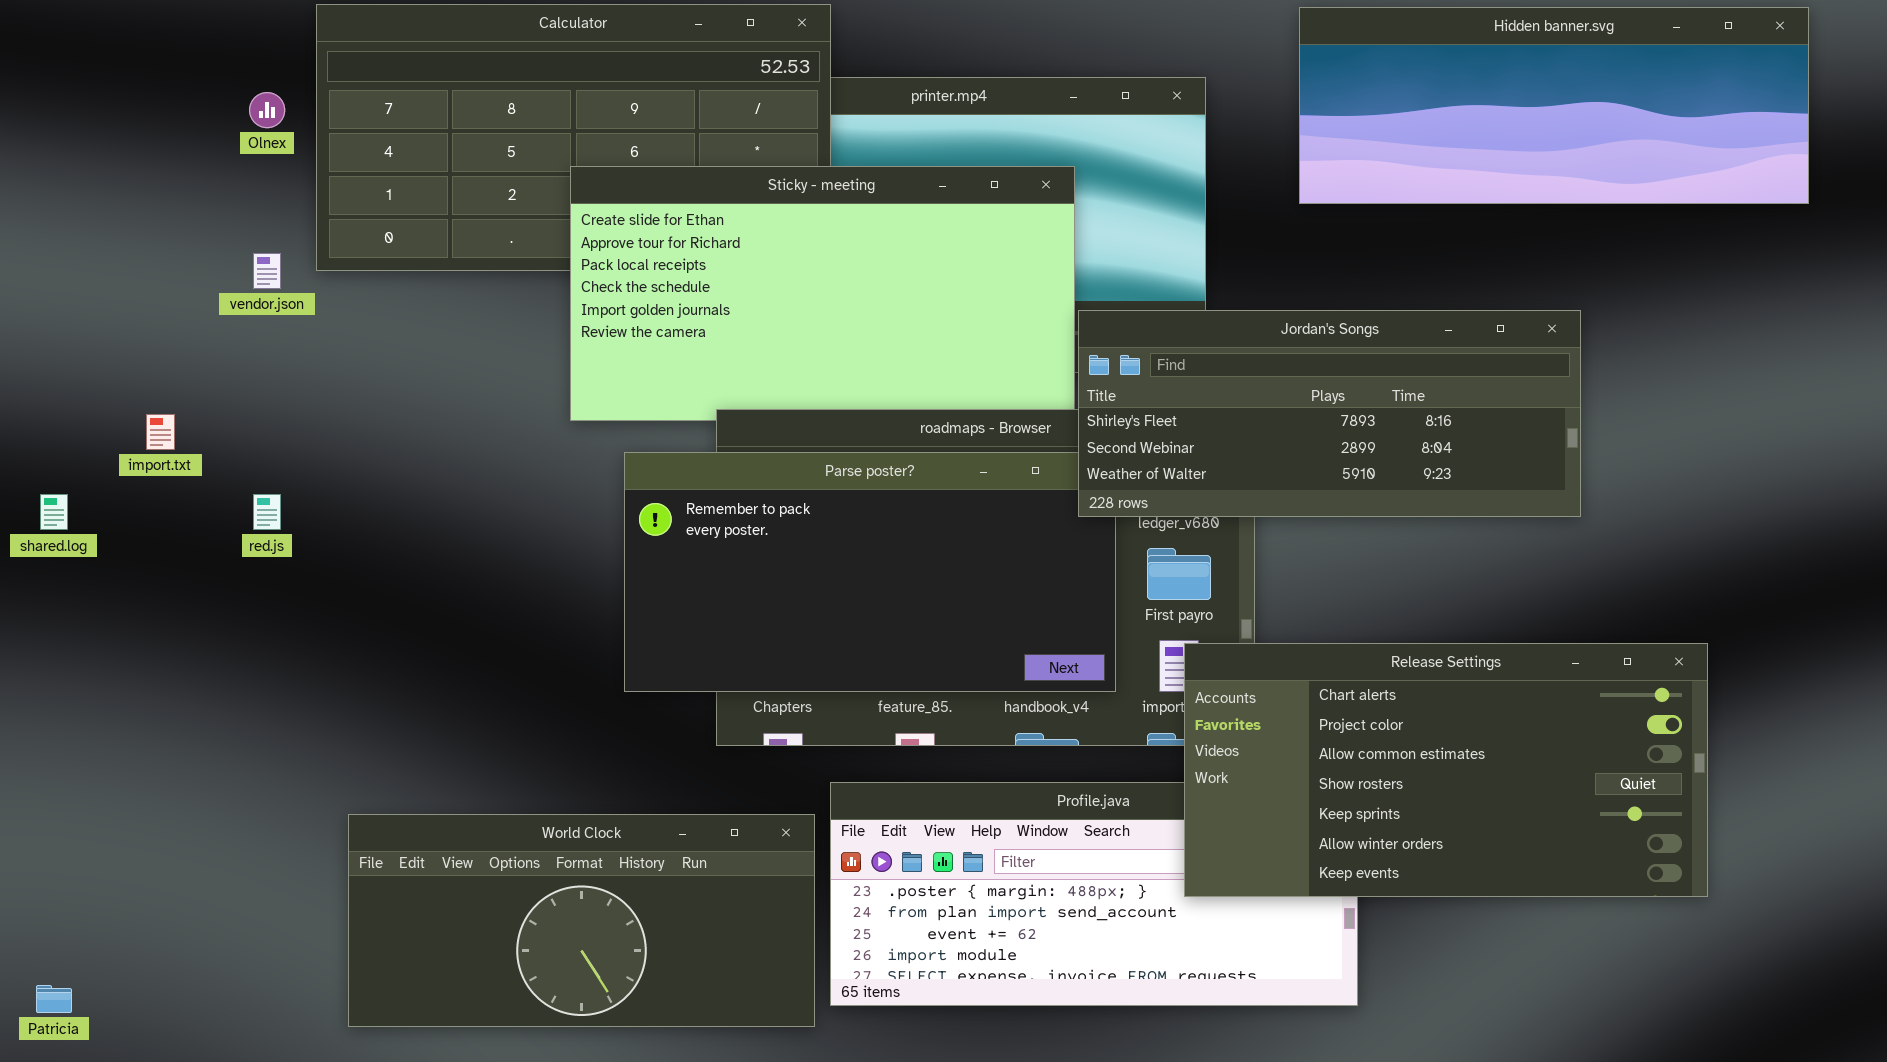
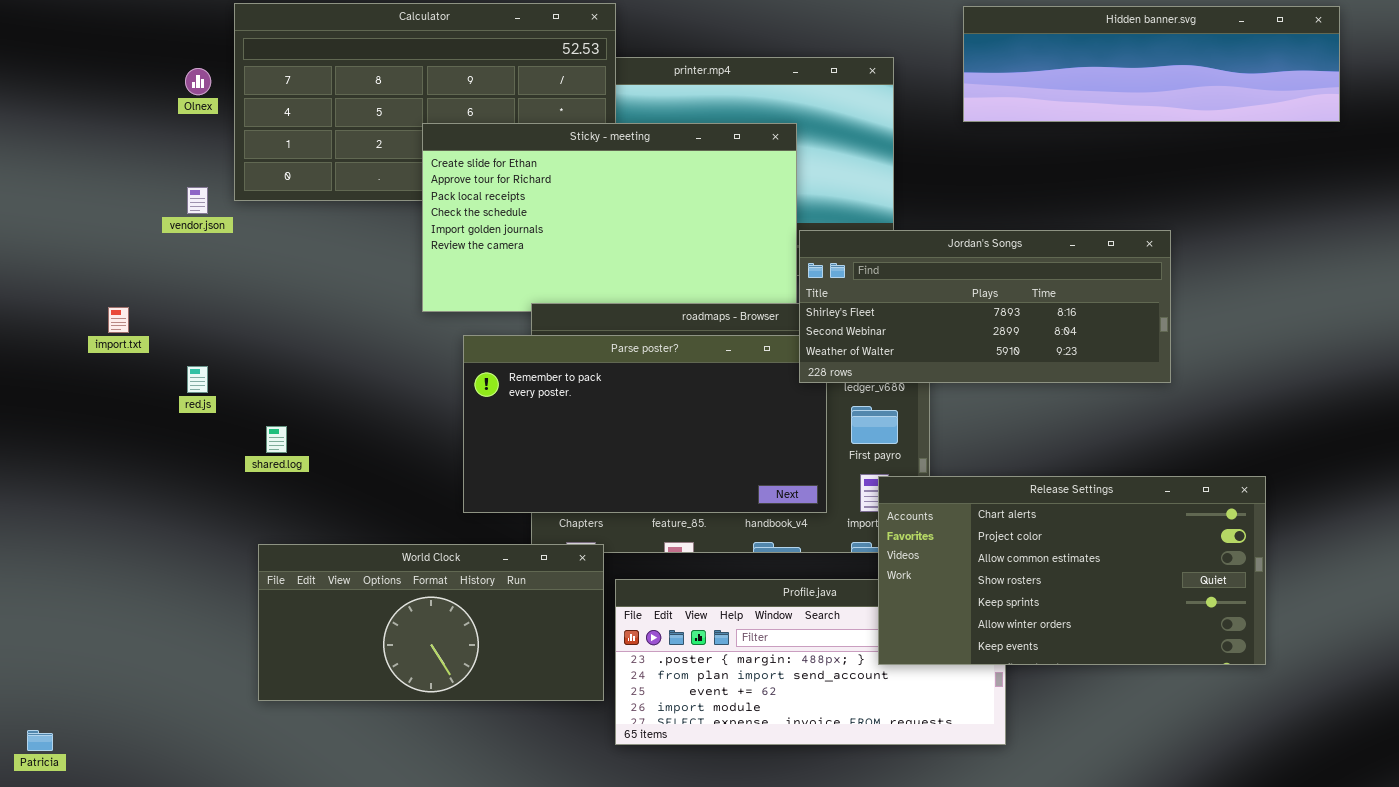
Hidden banner.svg: [1299,7,1809,204] -> [963,6,1340,122], resized
shared.log: [40,494,68,530] -> [266,426,287,453], moved
World Clock: [348,814,815,1027] -> [258,544,604,701], moved

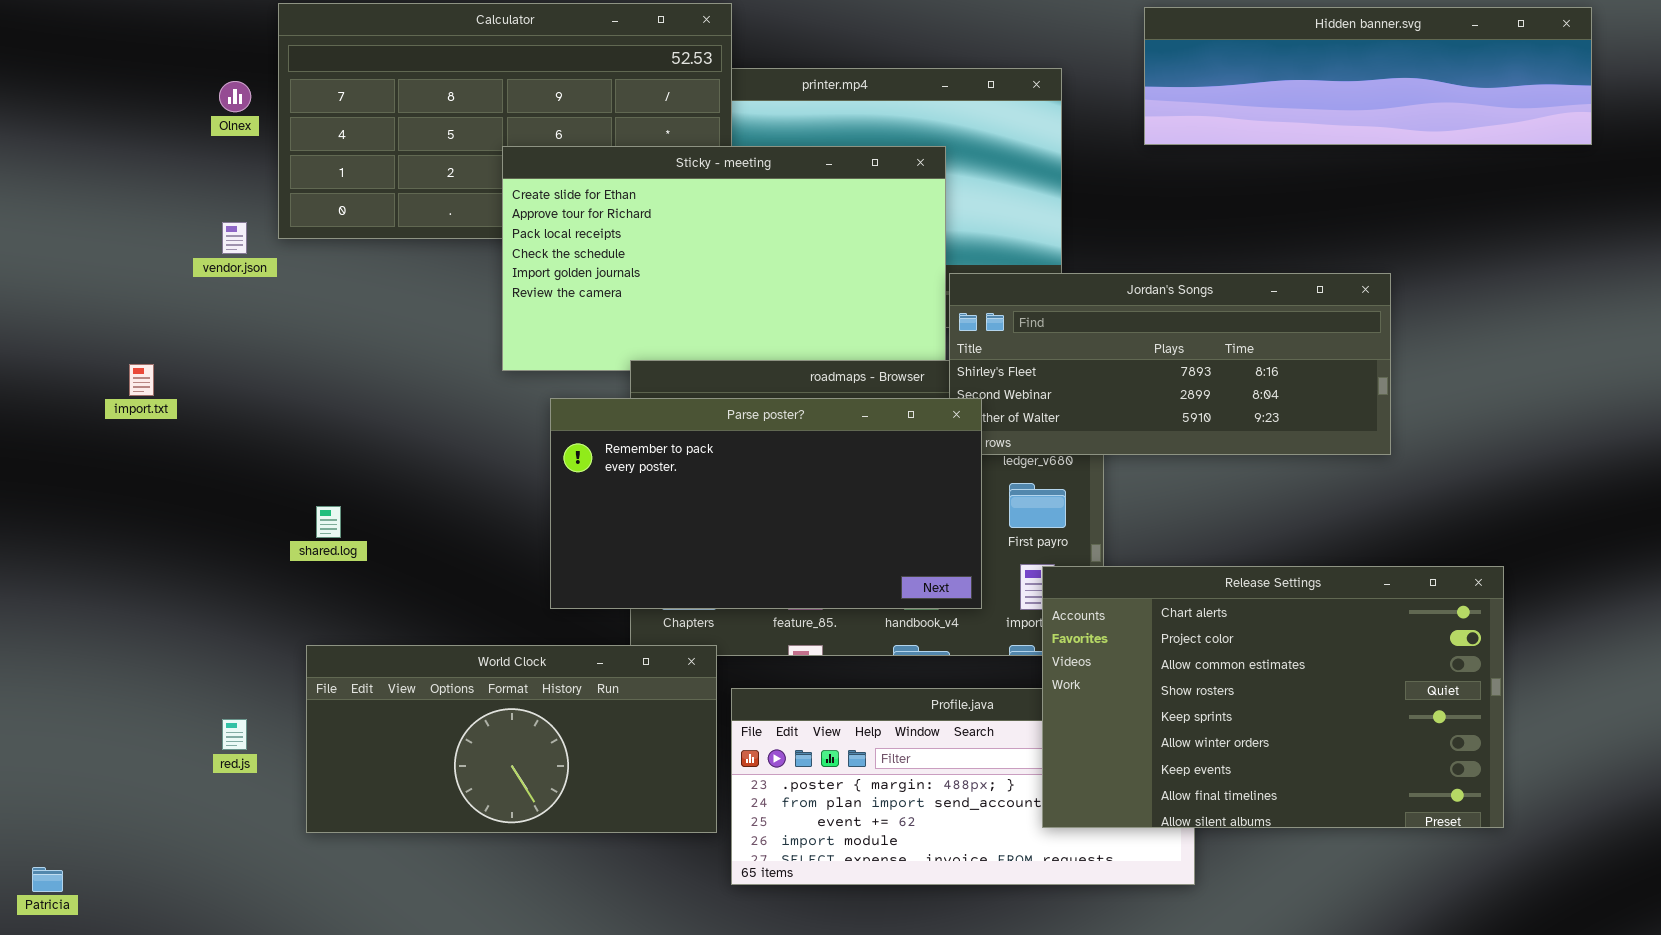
Parse poster?: [463,335,827,513] -> [550,398,982,609], raised
red.js: [187,366,208,393] -> [222,719,247,750], moved
Release Settings: [878,476,1266,665] -> [1042,566,1504,828], resized

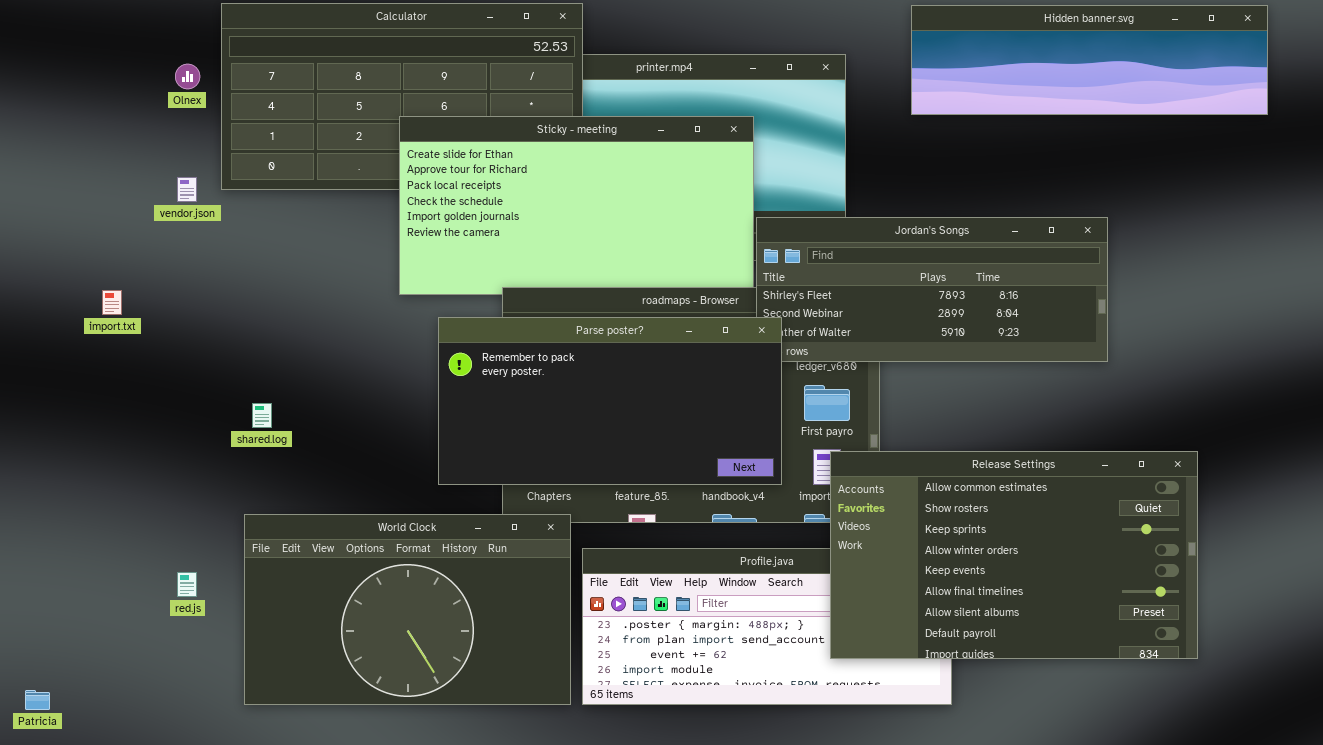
Release Settings: [1042,566,1504,828] -> [830,451,1198,659], scrolled down 2 rows
World Clock: [306,645,717,833] -> [244,514,571,705], resized

